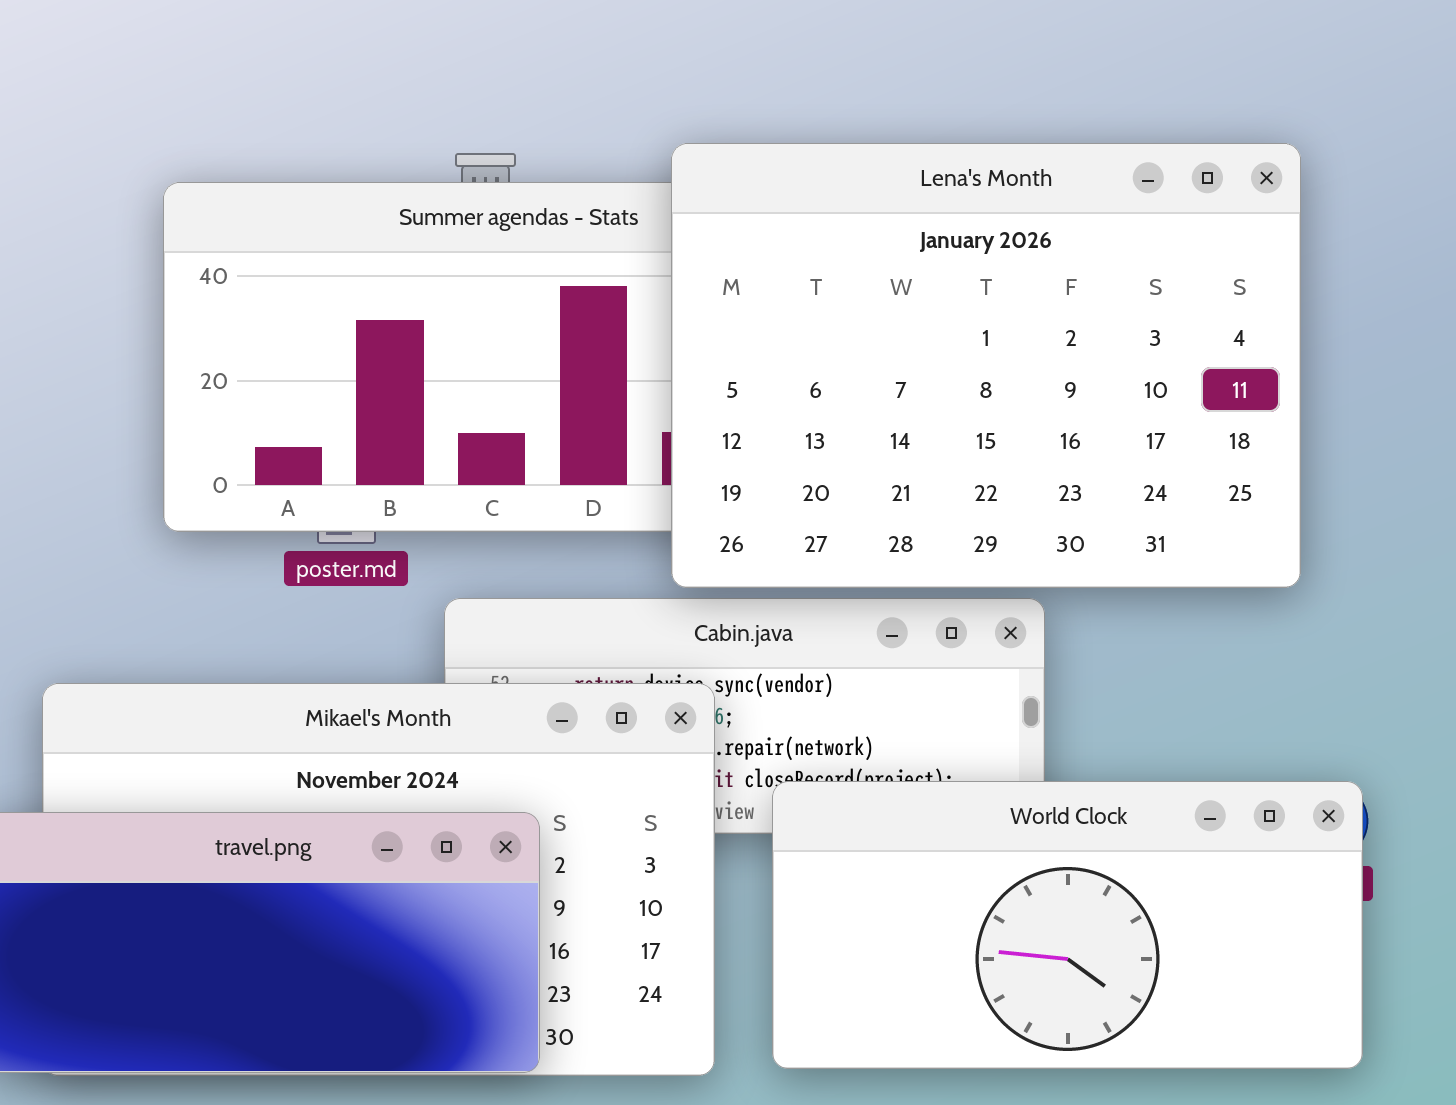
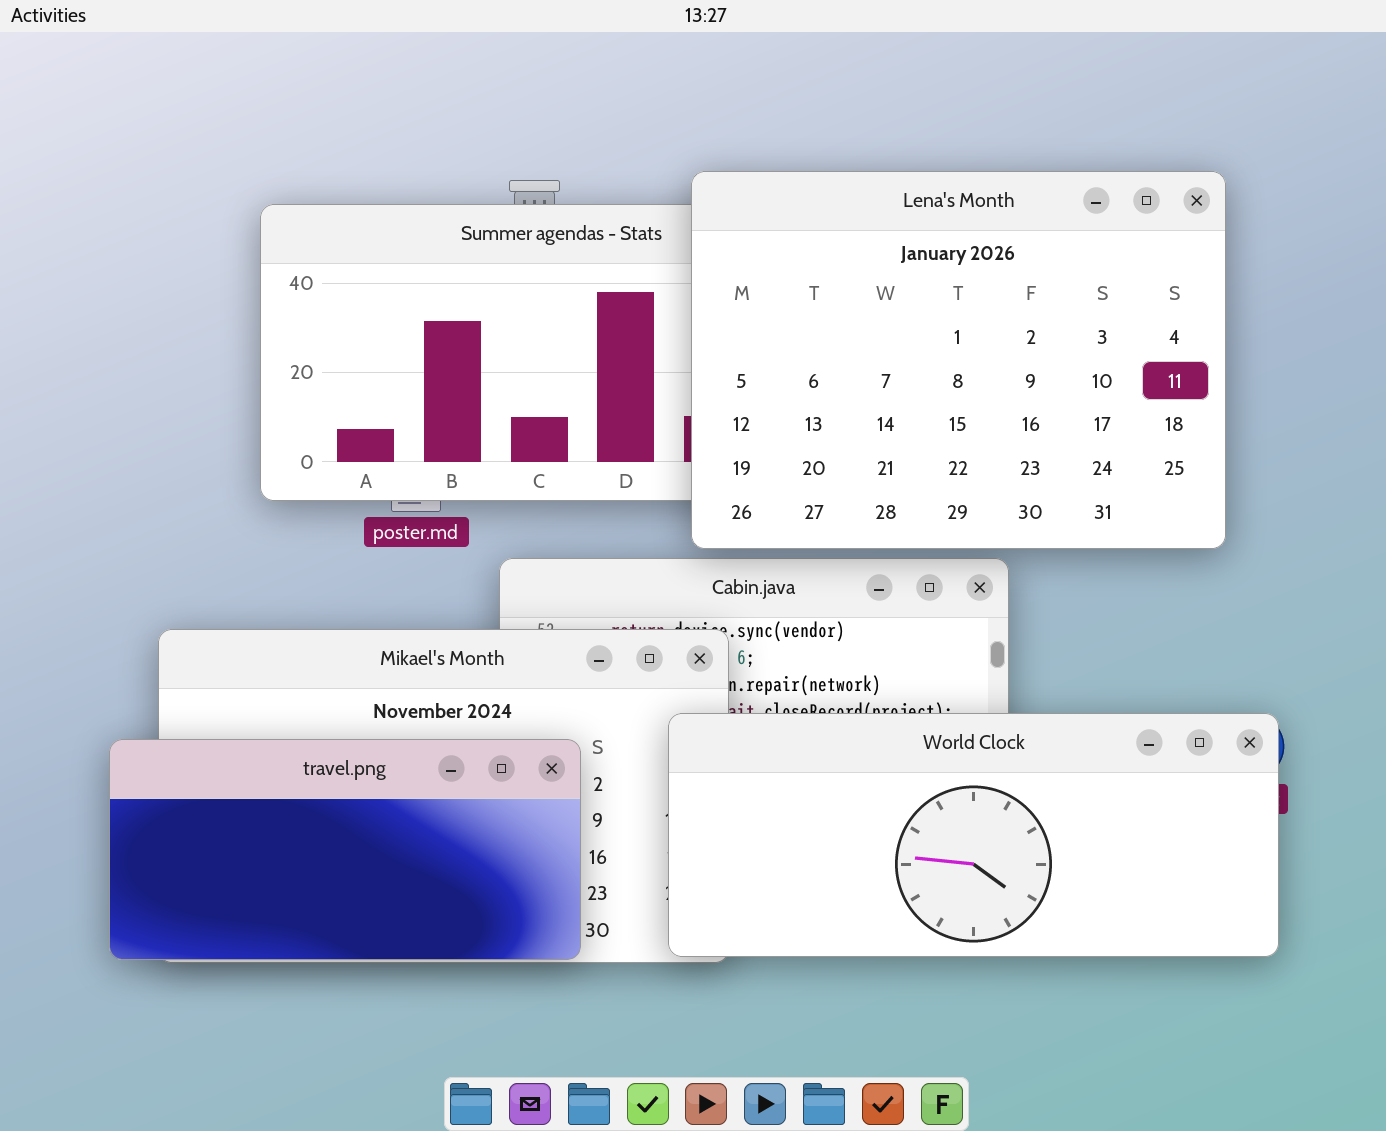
World Clock: [772,781,1363,1069] -> [668,713,1279,957], resized

